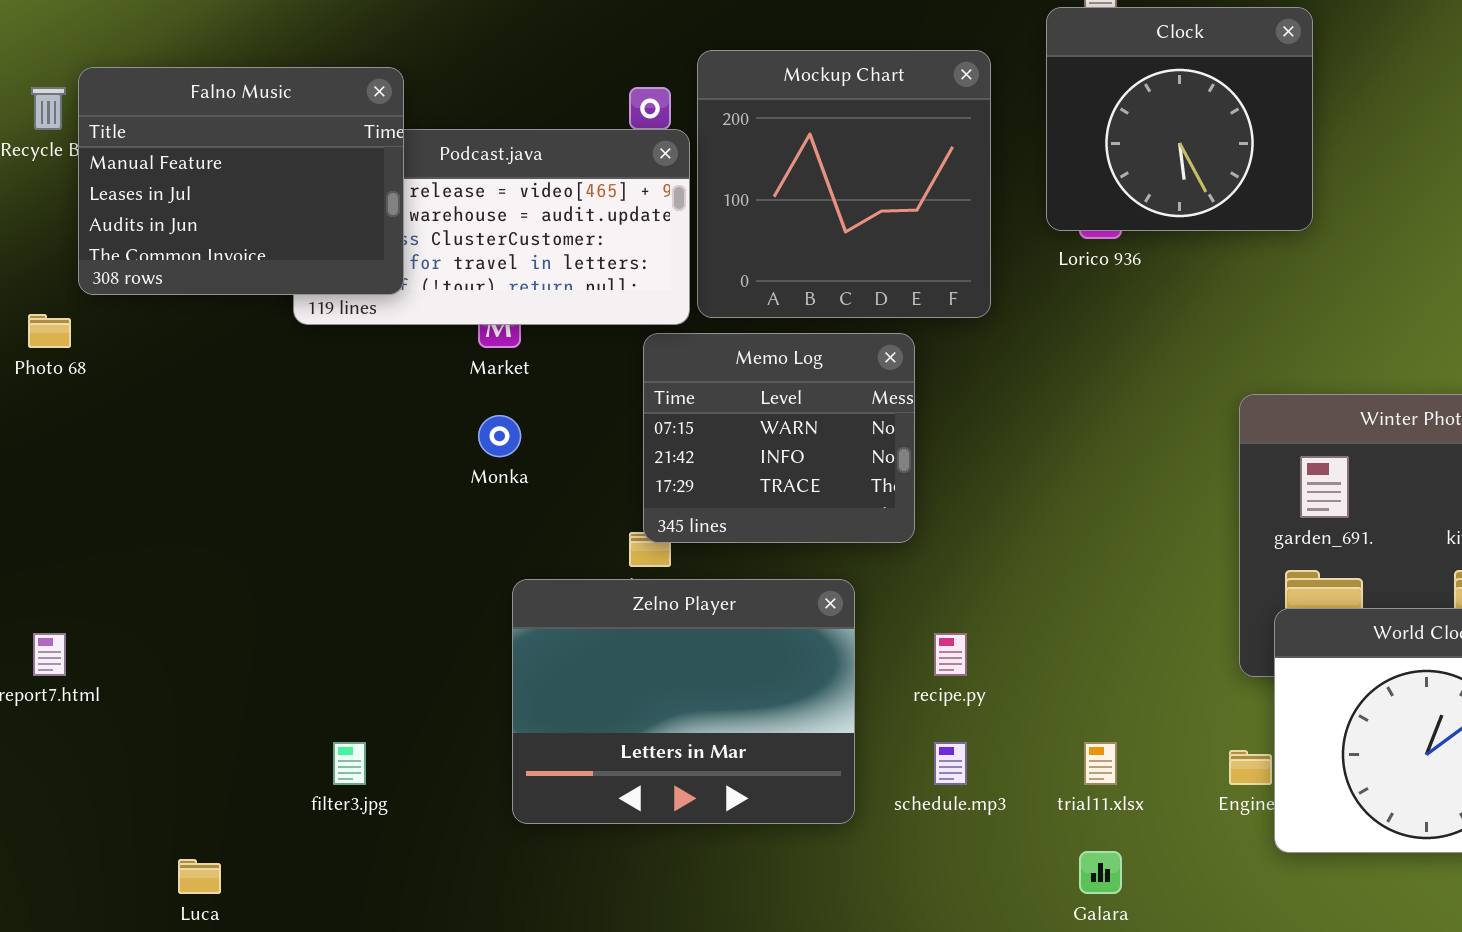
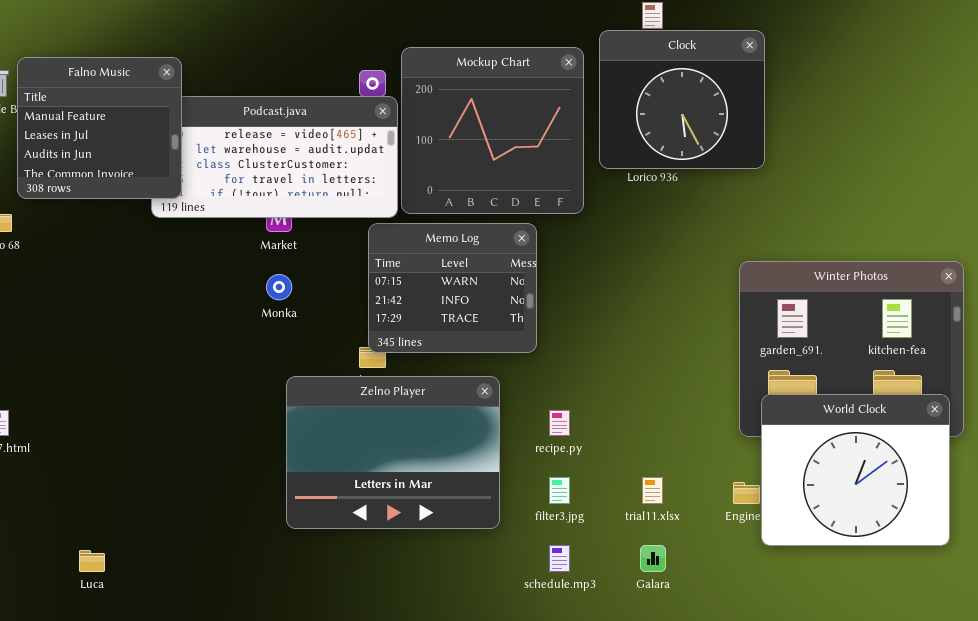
Clock: [1046,7,1313,231] -> [599,30,765,169], moved
Falno Music: [78,67,404,295] -> [17,57,182,199], resized
filter3.jpg: [333,742,366,785] -> [549,477,570,504], moved
schedule.mp3: [934,742,967,785] -> [549,545,570,572], moved

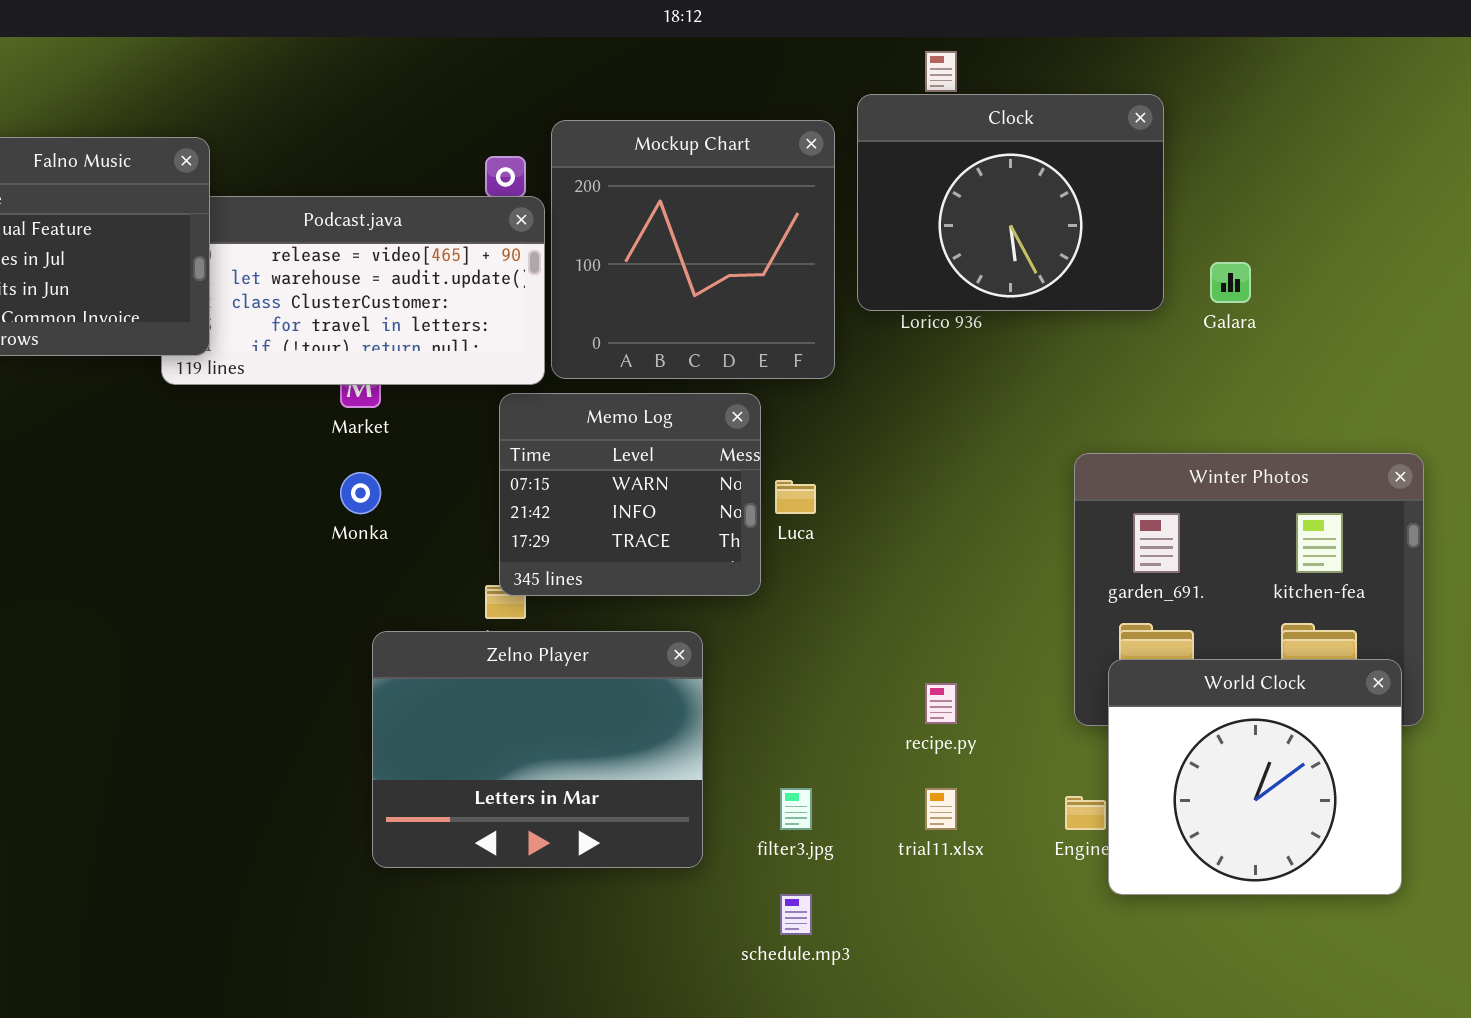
Clock: [599,30,765,169] -> [857,94,1164,311], resized
recipe.py: [549,410,570,436] -> [925,683,957,724], moved
Galara: [640,545,666,572] -> [1210,262,1251,303], moved
Luca: [79,550,105,572] -> [775,480,816,514], moved

